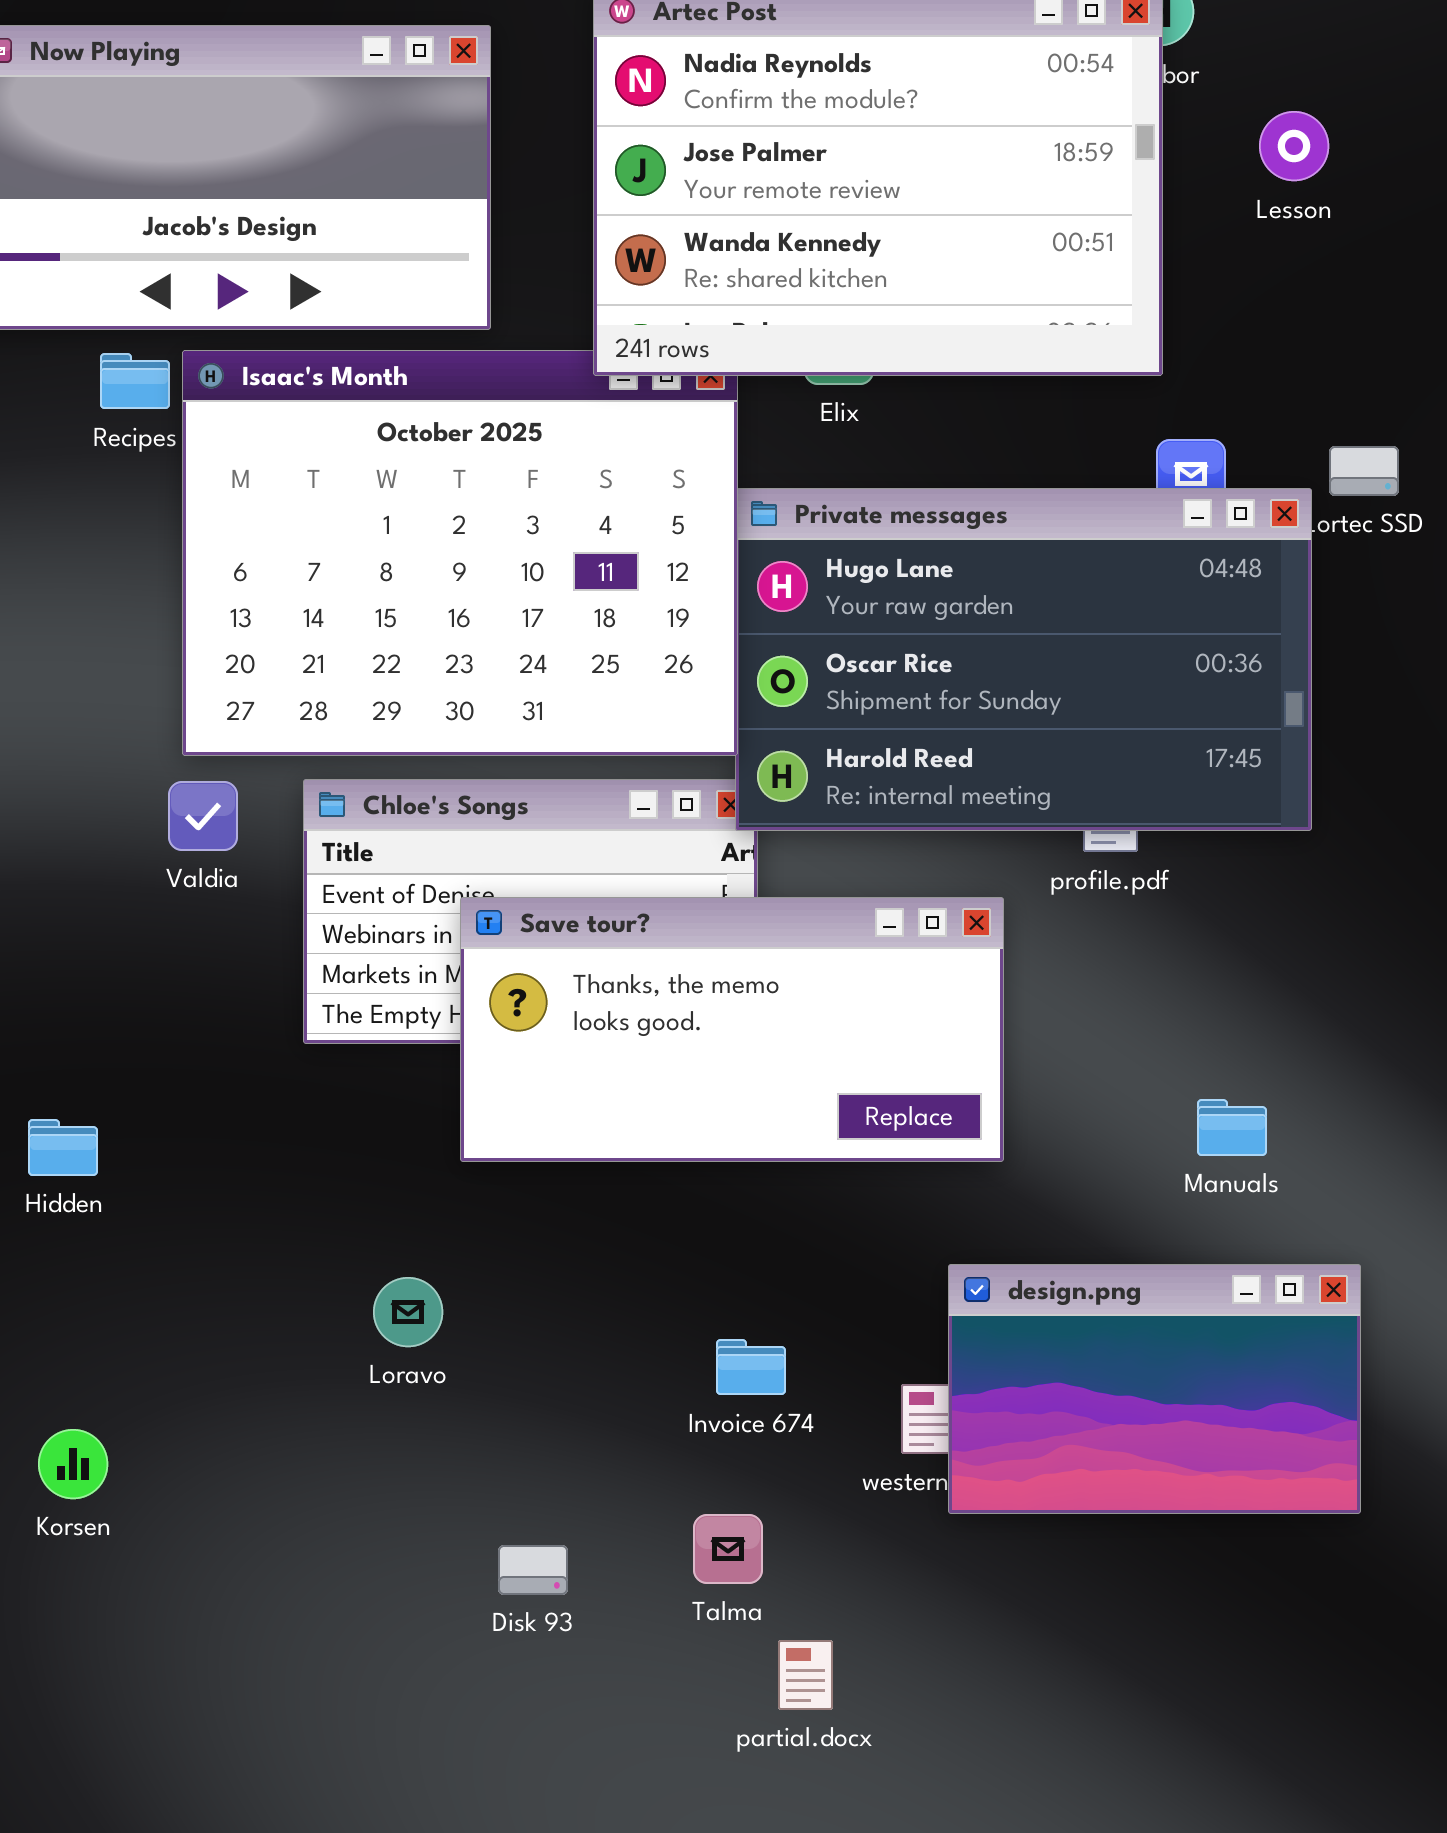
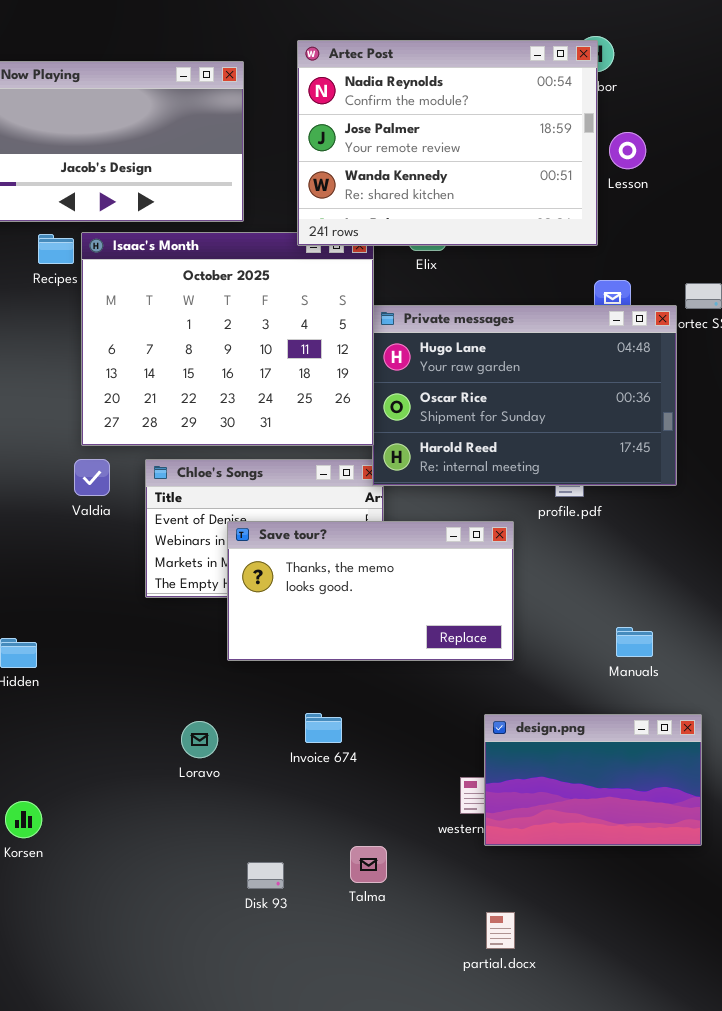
Lesson: [1259,111,1329,181] -> [609,132,646,169], moved
Invoice 674: [716,1339,786,1395] -> [305,713,342,743], moved
partial.docx: [778,1640,833,1710] -> [486,912,515,949], moved

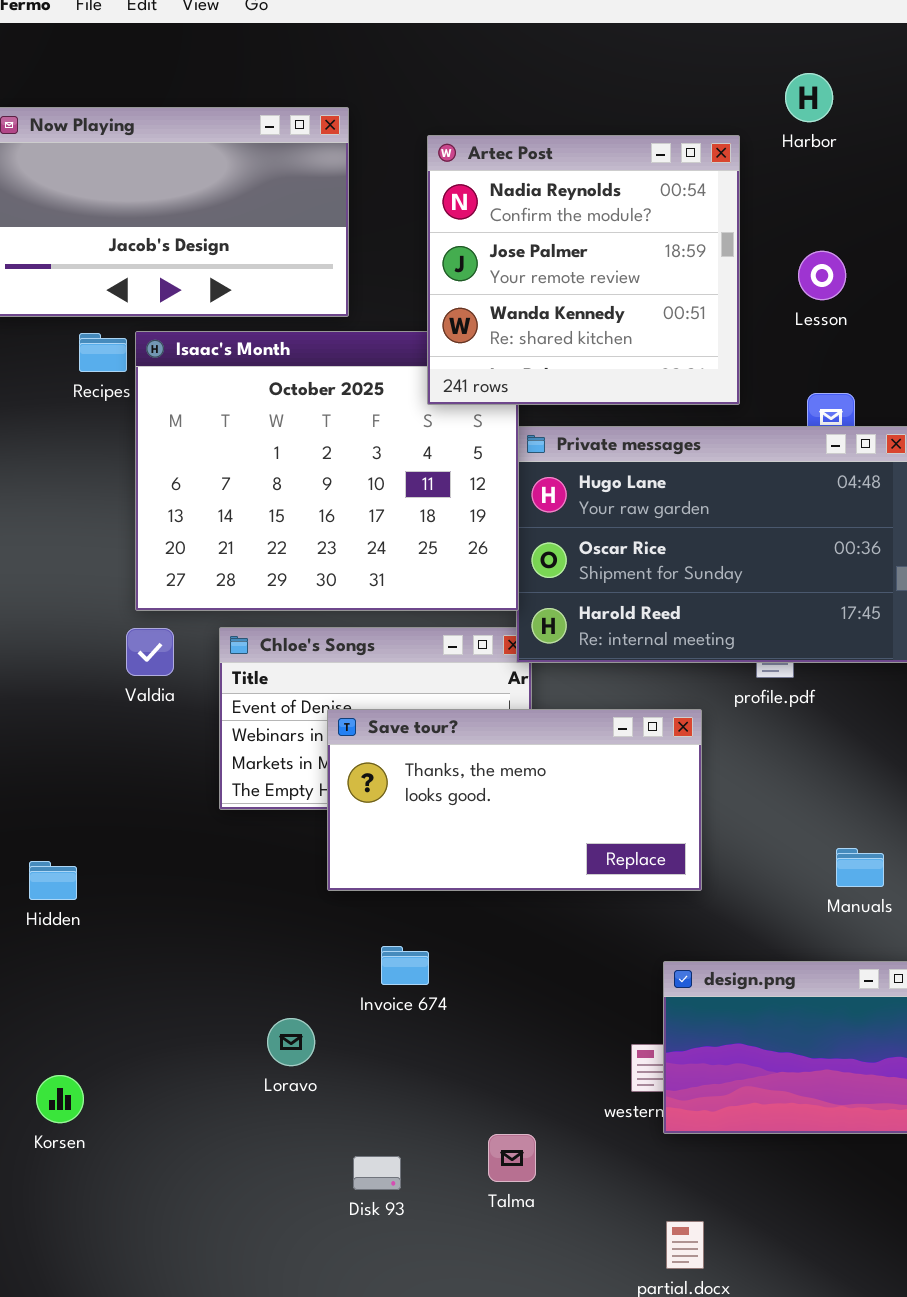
Artec Post: [297,40,598,246] -> [427,135,740,405], moved, resized
Lesson: [609,132,646,169] -> [798,251,846,300], moved
Invoice 674: [305,713,342,743] -> [381,946,429,985], moved
Loravo: [181,721,218,758] -> [267,1018,315,1066], moved

